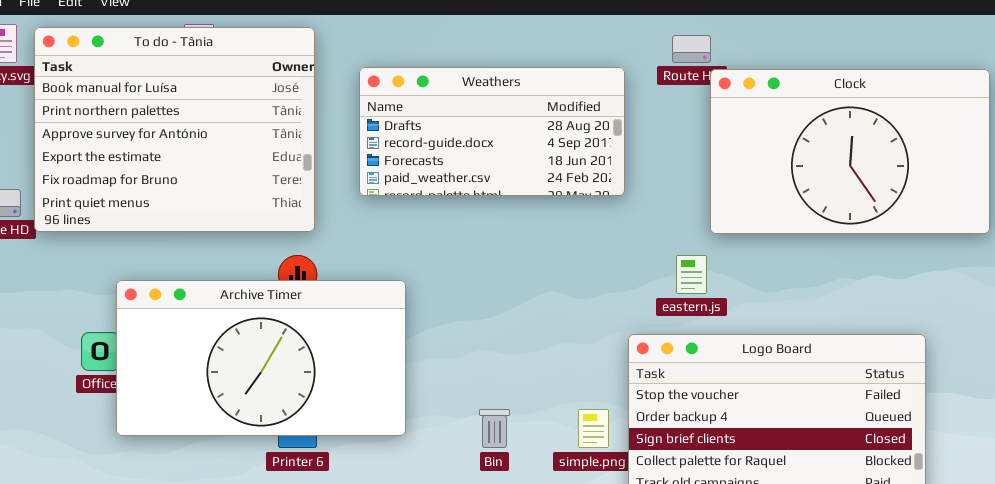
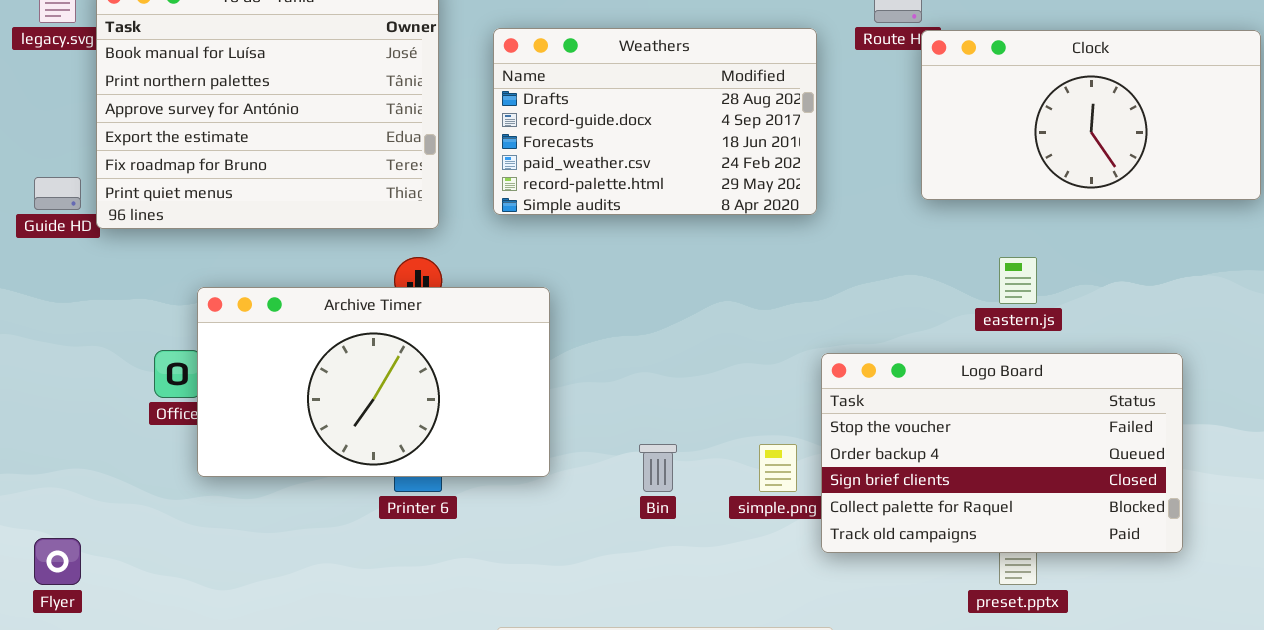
Weathers: [359,67,625,196] -> [493,28,817,215], resized
Clock: [710,69,990,234] -> [921,30,1261,200], resized
eastern.js: [676,255,707,294] -> [999,257,1037,304], moved

